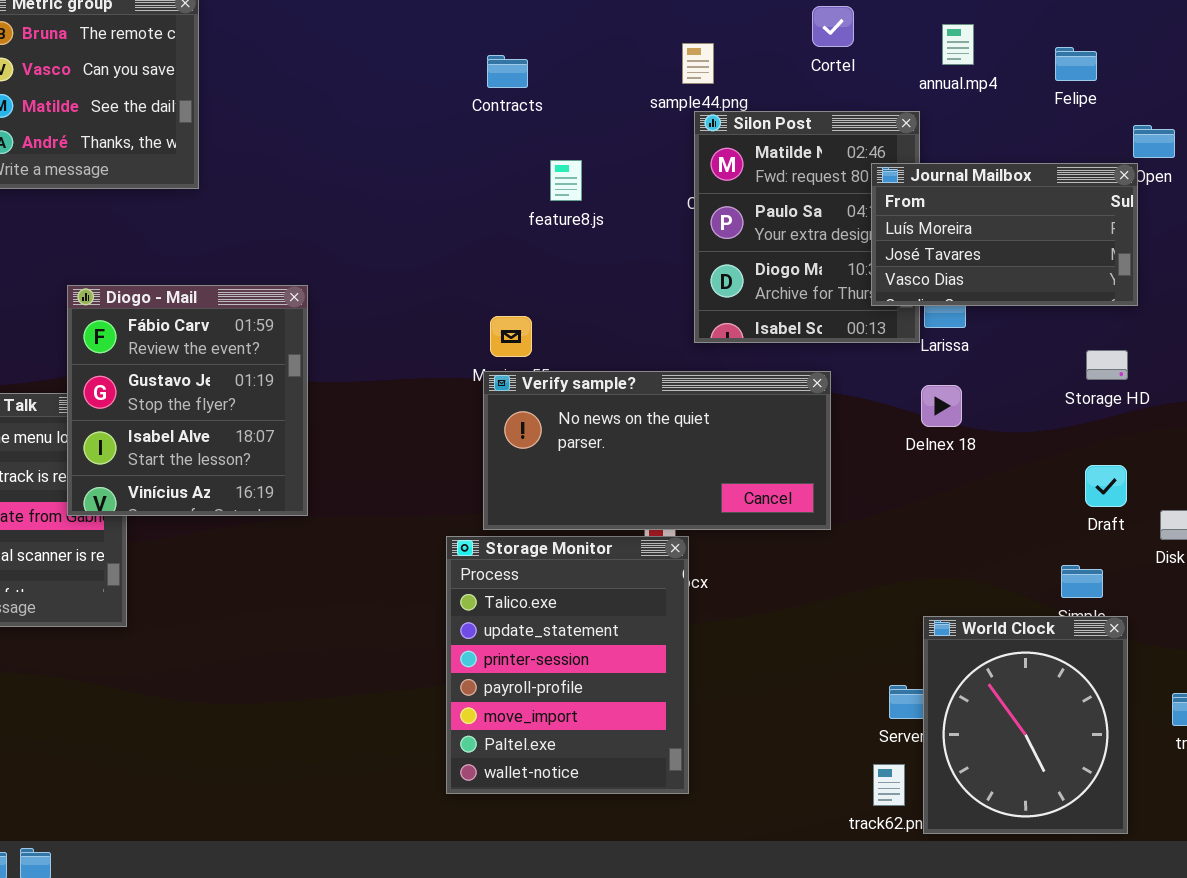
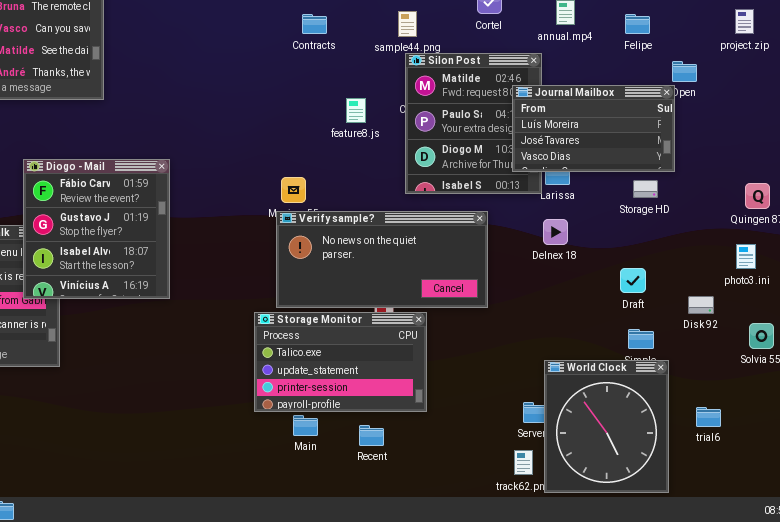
Contracts: [487,55,528,88] -> [302,14,327,34], moved
feature8.js: [550,160,582,201] -> [346,98,366,123], moved
Storage HD: [1086,350,1128,380] -> [633,180,658,198], moved
Draft: [1085,465,1127,507] -> [620,268,646,293], moved
Storage Monitor: [446,536,689,794] -> [254,312,427,412], resized

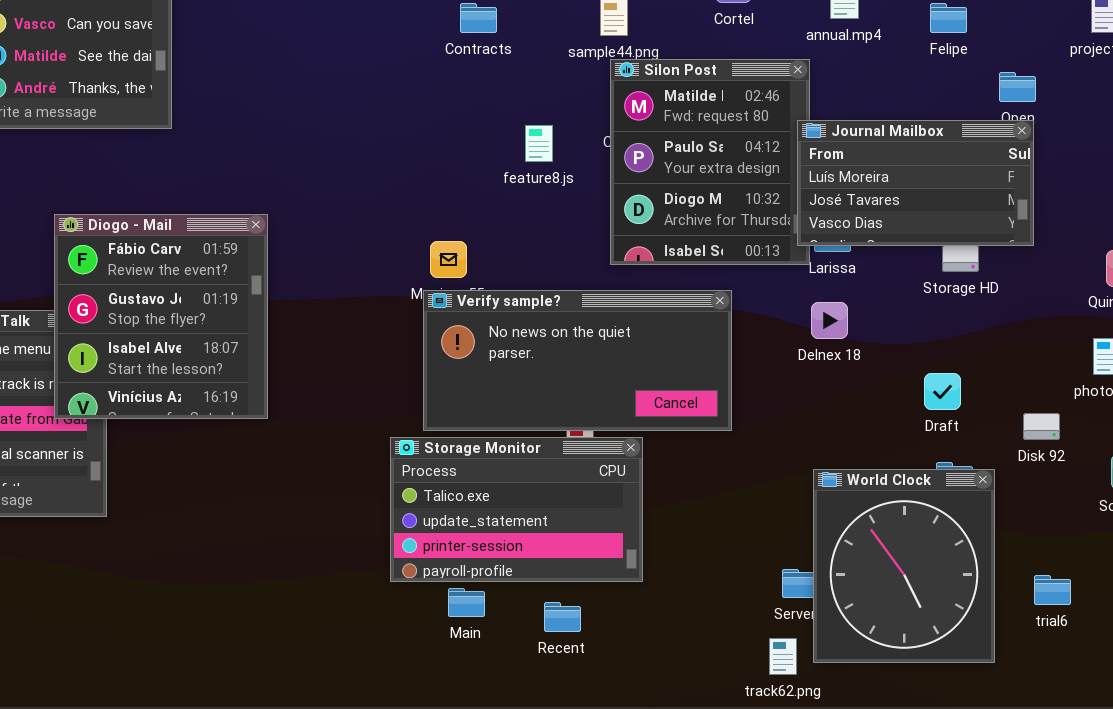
Journal Mailbox: [512,85,675,172] -> [797,120,1034,246], moved
World Clock: [544,360,669,493] -> [813,469,995,663], moved

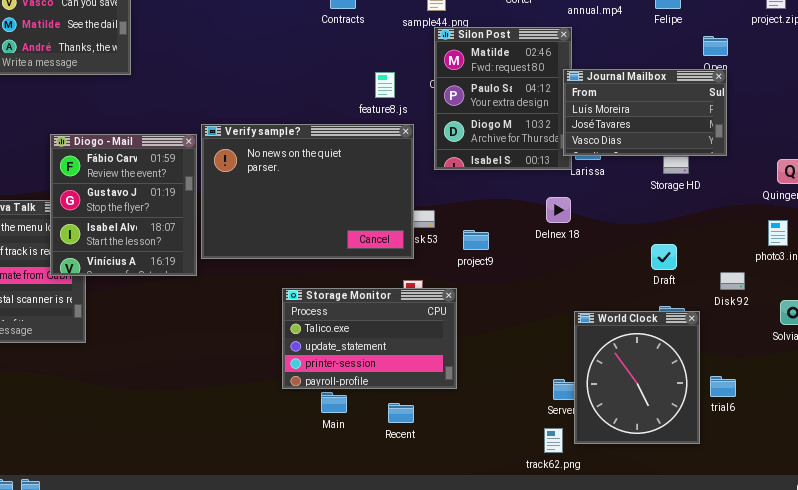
Verify sample?: [423,290,732,431] -> [201,124,414,259], moved, resized
Delnex 18: [811,302,848,339] -> [546,197,571,223], moved
trial6: [1034,575,1071,605] -> [710,376,736,397], moved

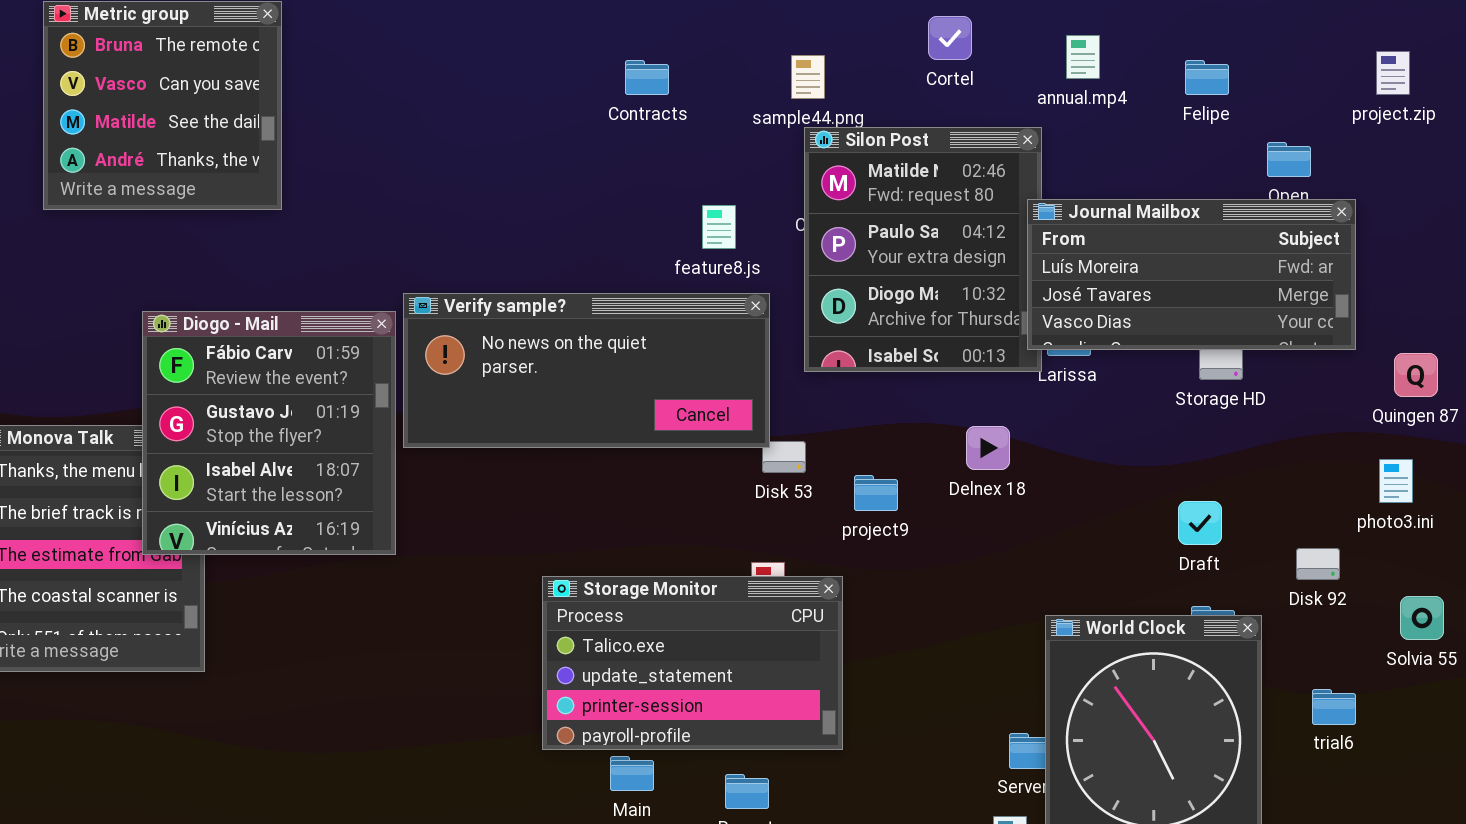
Journal Mailbox: [563,69,727,156] -> [1027,199,1356,350], resized
Verify sample?: [201,124,414,259] -> [403,293,770,448], resized
Delnex 18: [546,197,571,223] -> [966,426,1010,470], moved
trial6: [710,376,736,397] -> [1312,689,1356,725], moved

